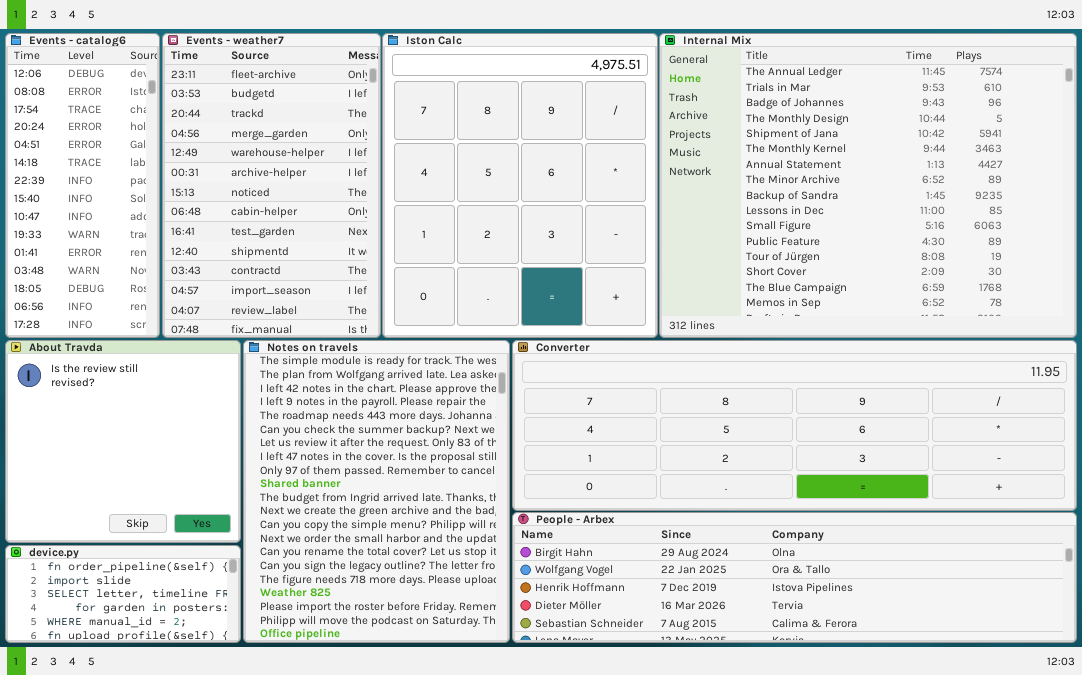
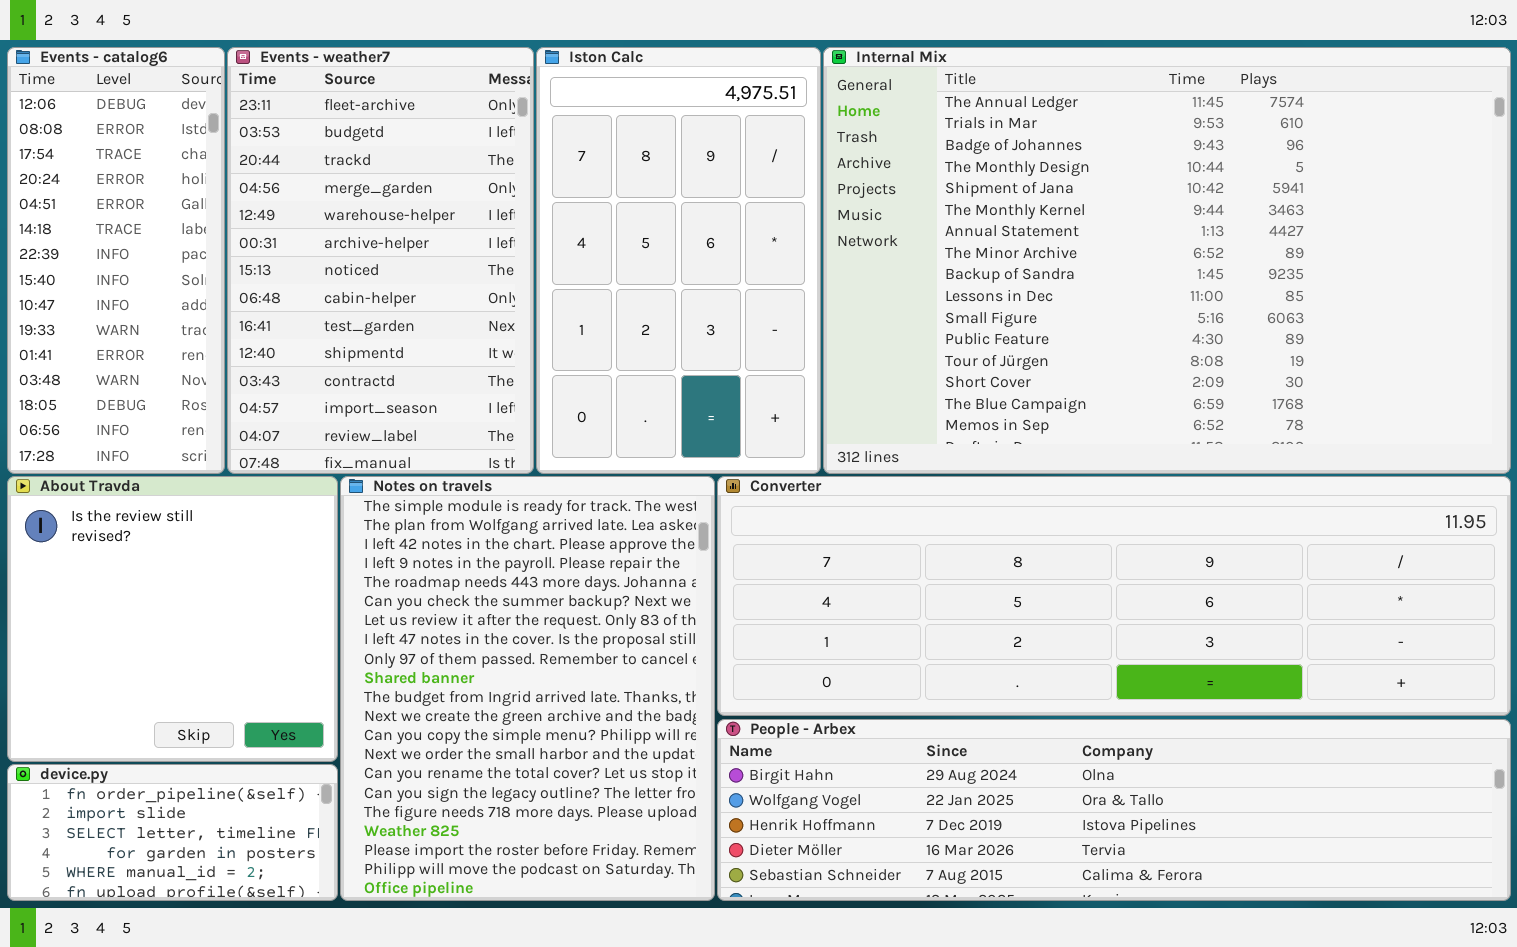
Iston Calc: [382,33,658,338] -> [536,47,821,474], resized
Internal Mix: [659,33,1077,338] -> [823,47,1511,474], resized

